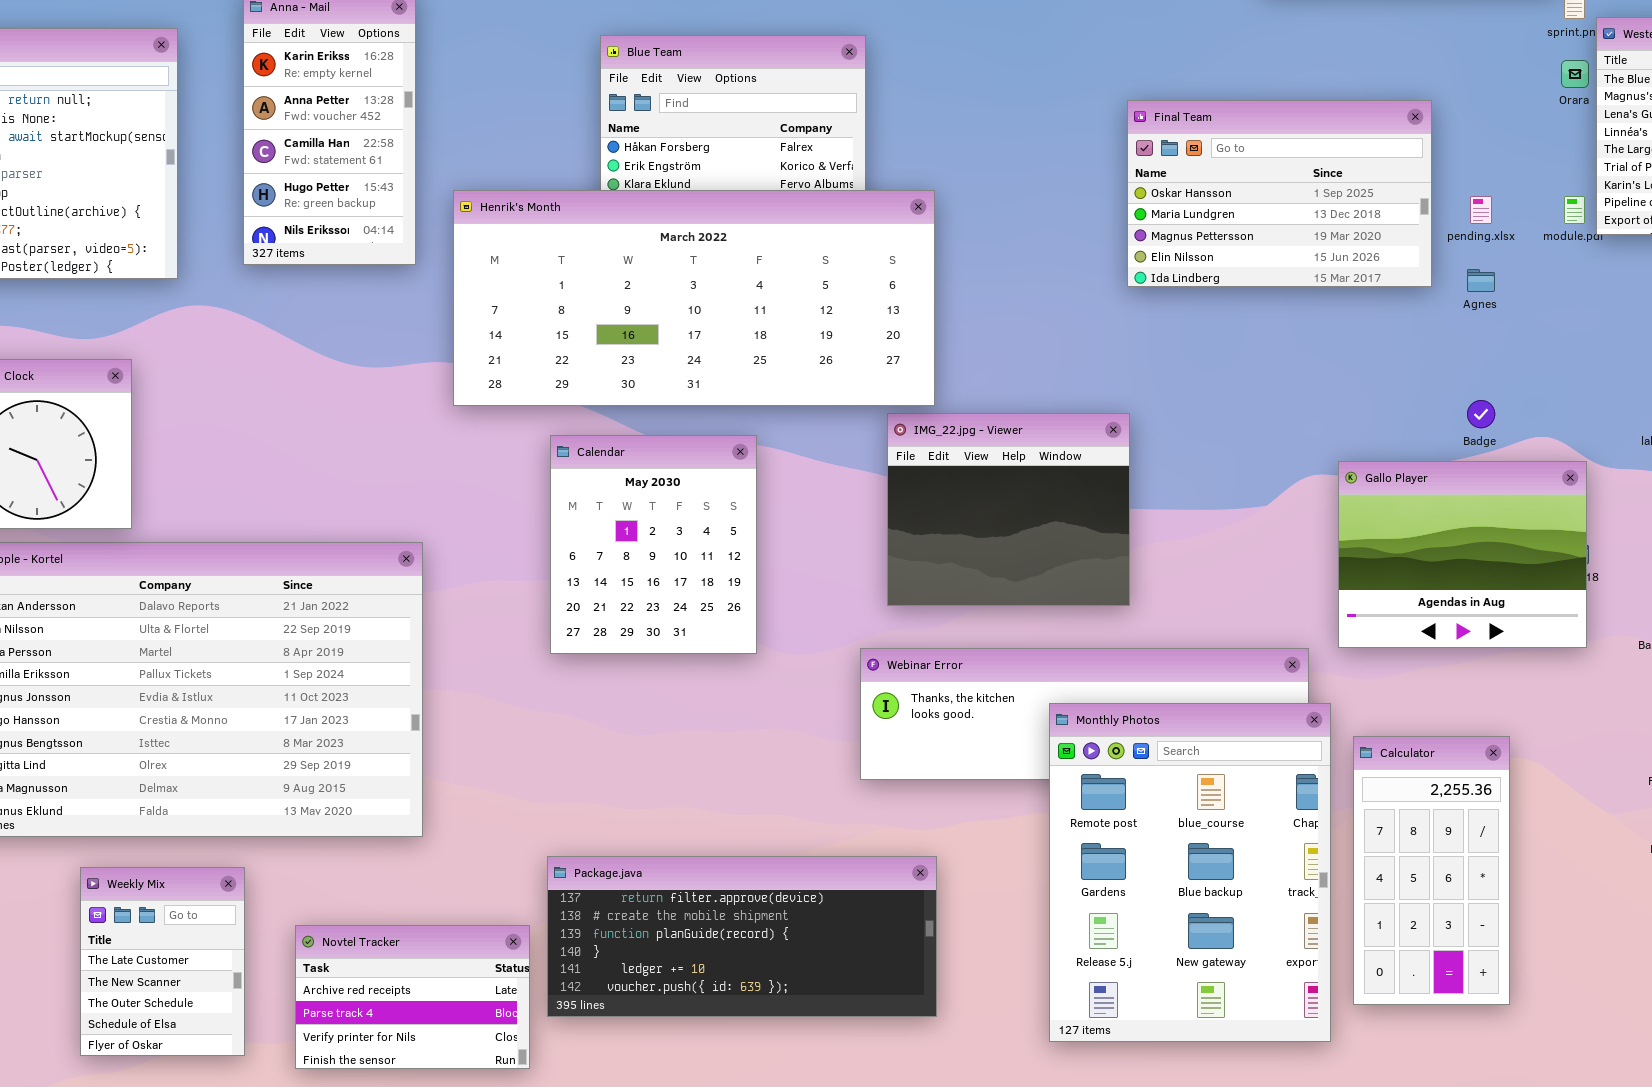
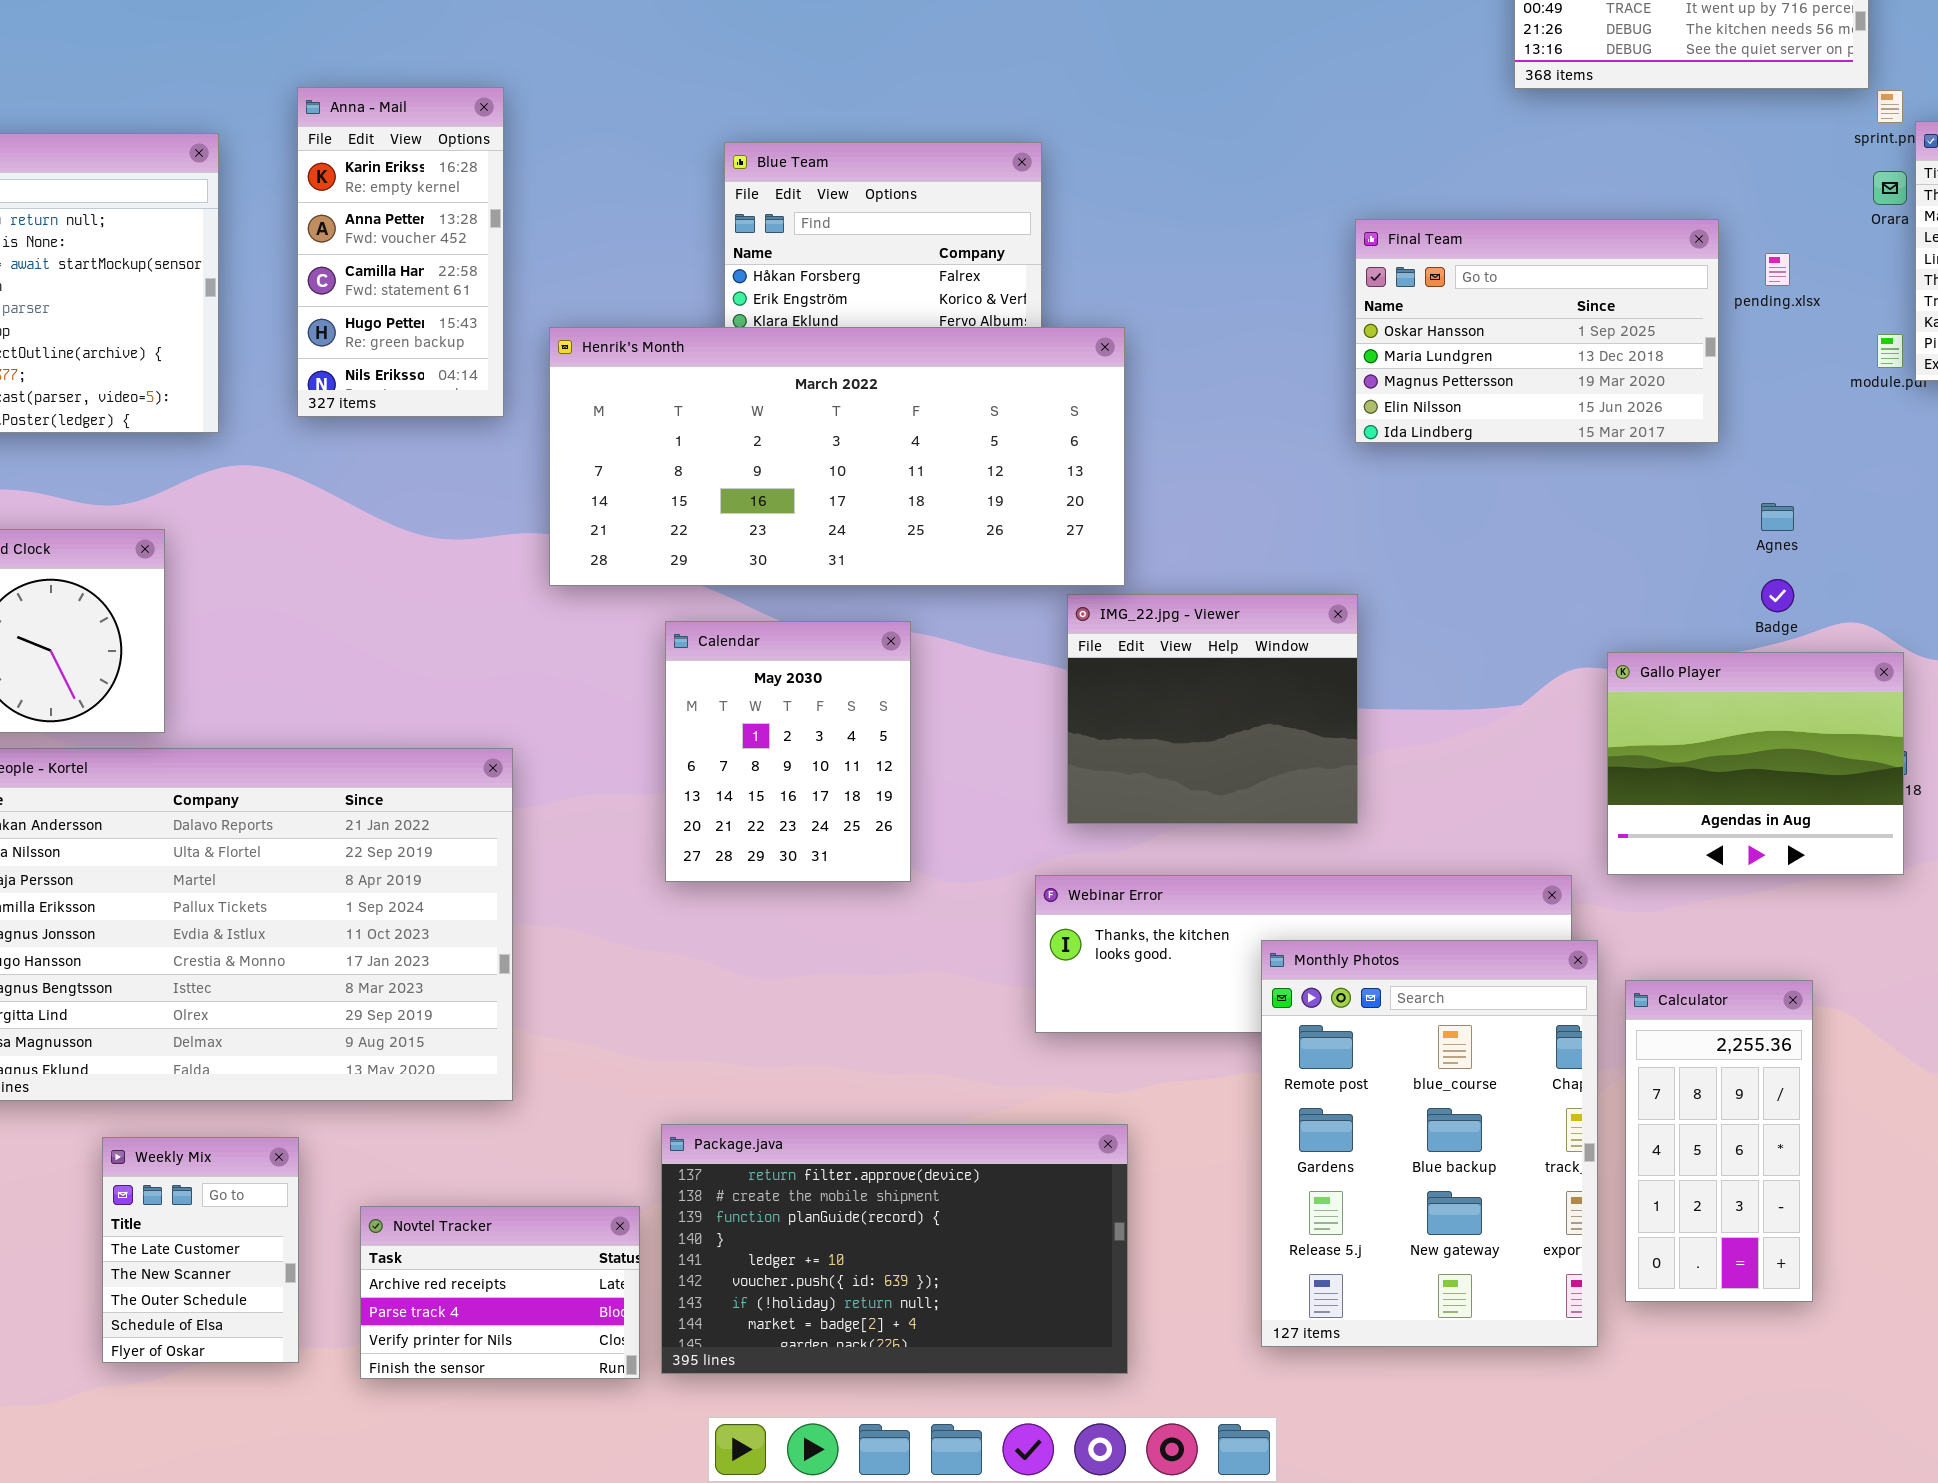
pending.xlsx: [1470,196,1492,224] -> [1765,253,1790,286], moved
Agnes: [1467,269,1495,292] -> [1761,503,1794,531], moved
Package.java: [547,856,937,1017] -> [661,1124,1128,1374], resized

